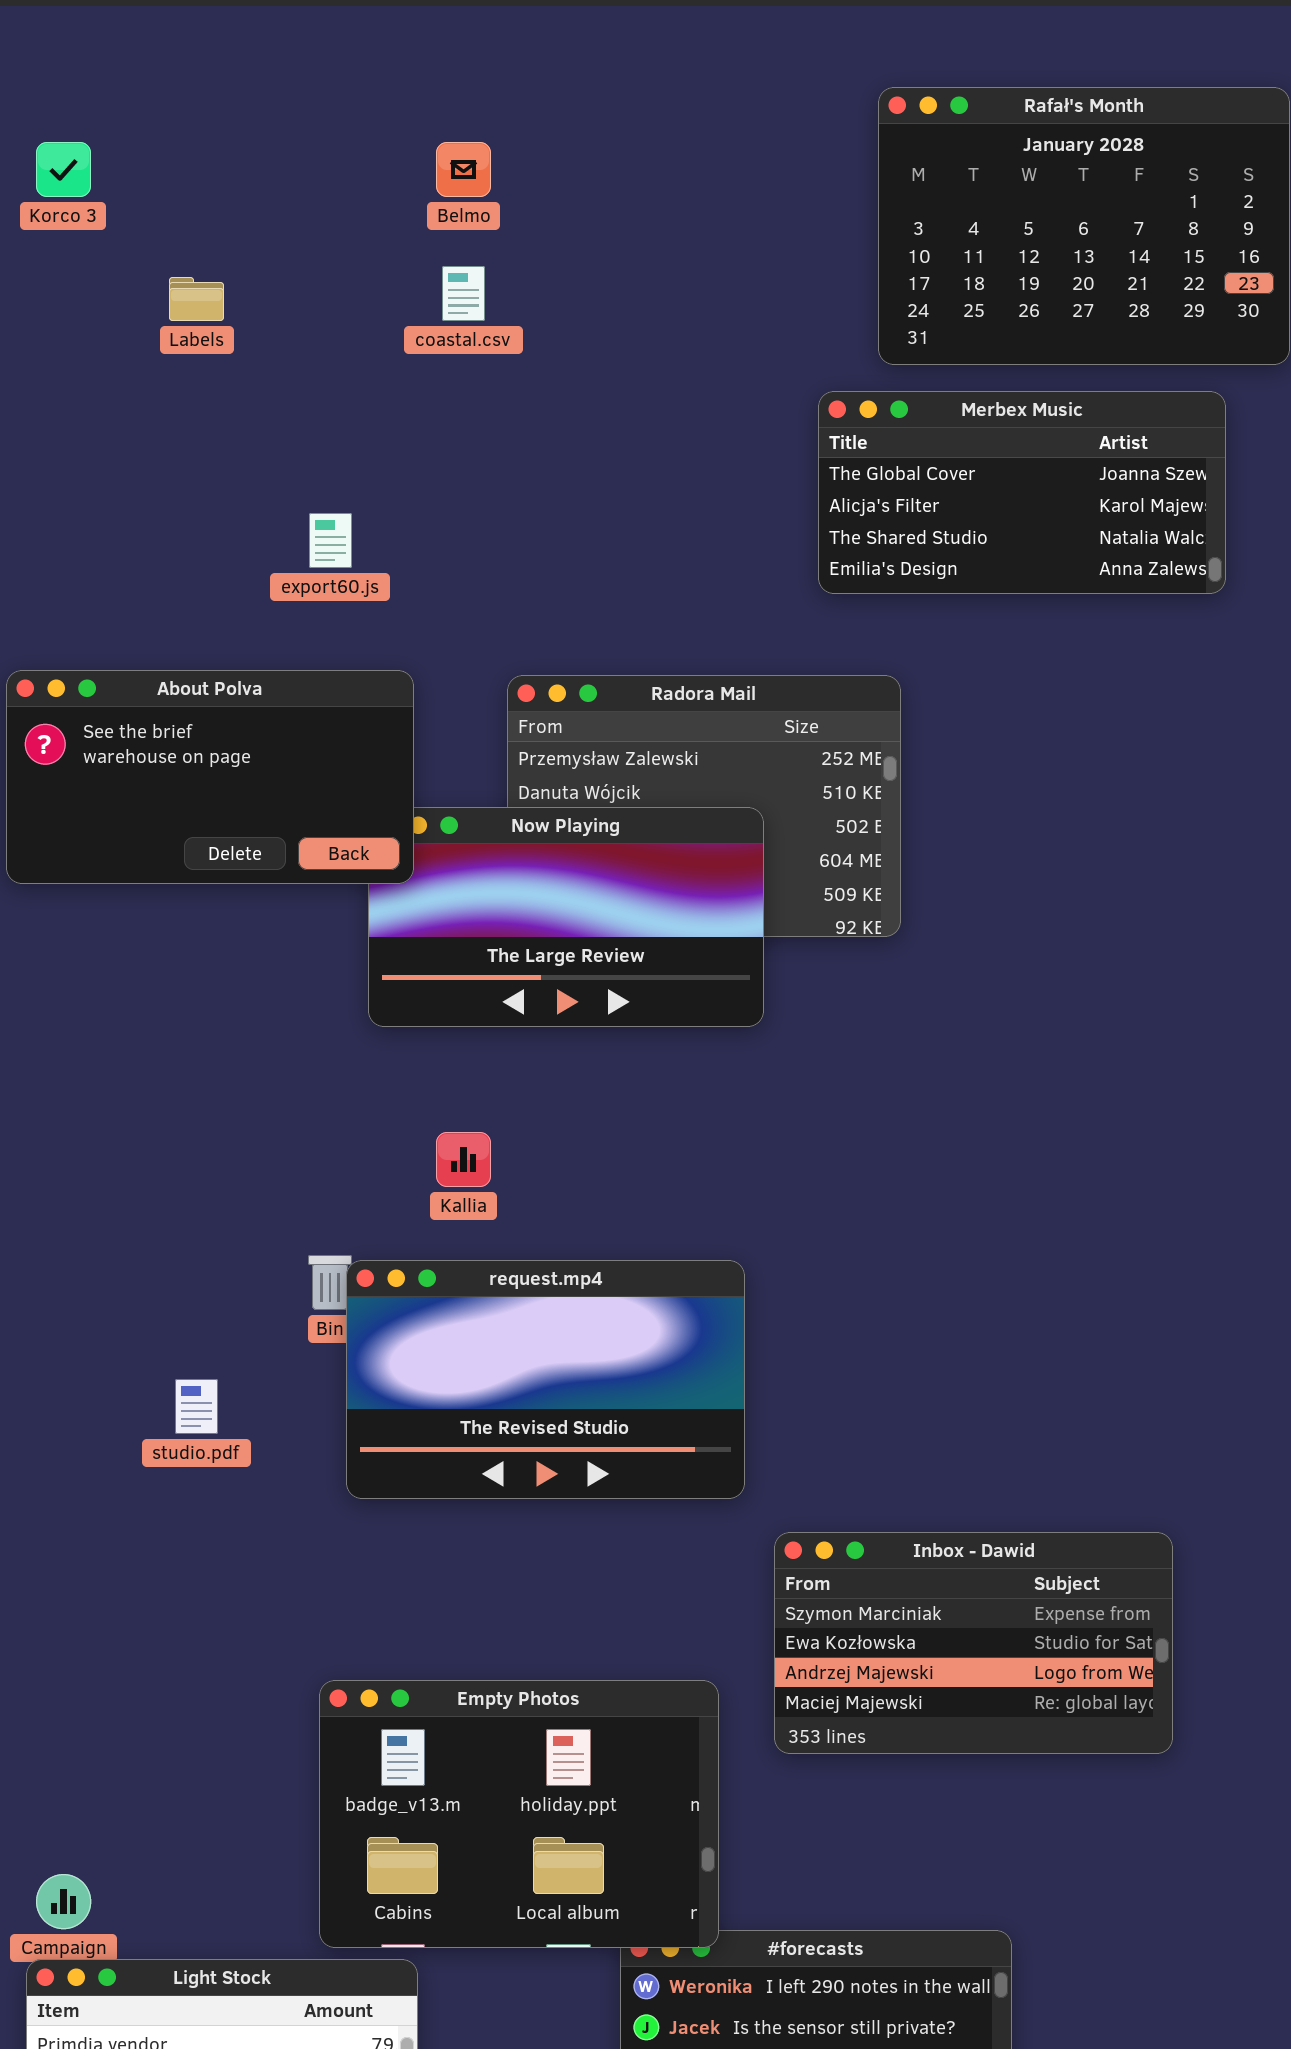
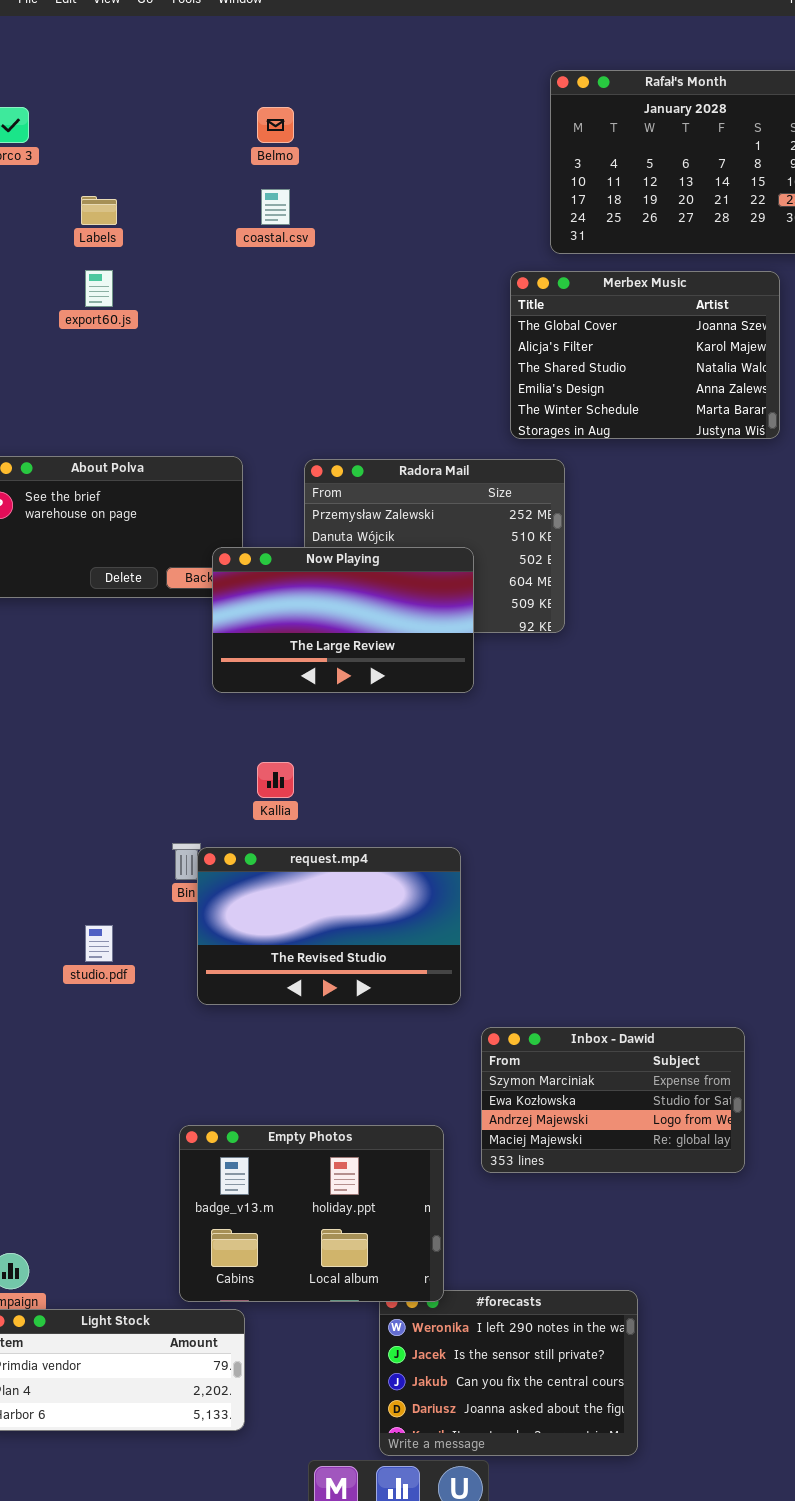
Merbex Music: [818,391,1226,594] -> [510,271,780,439], resized
export60.js: [309,513,352,568] -> [85,270,113,307], moved
Now Playing: [368,807,764,1027] -> [212,547,474,693], raised

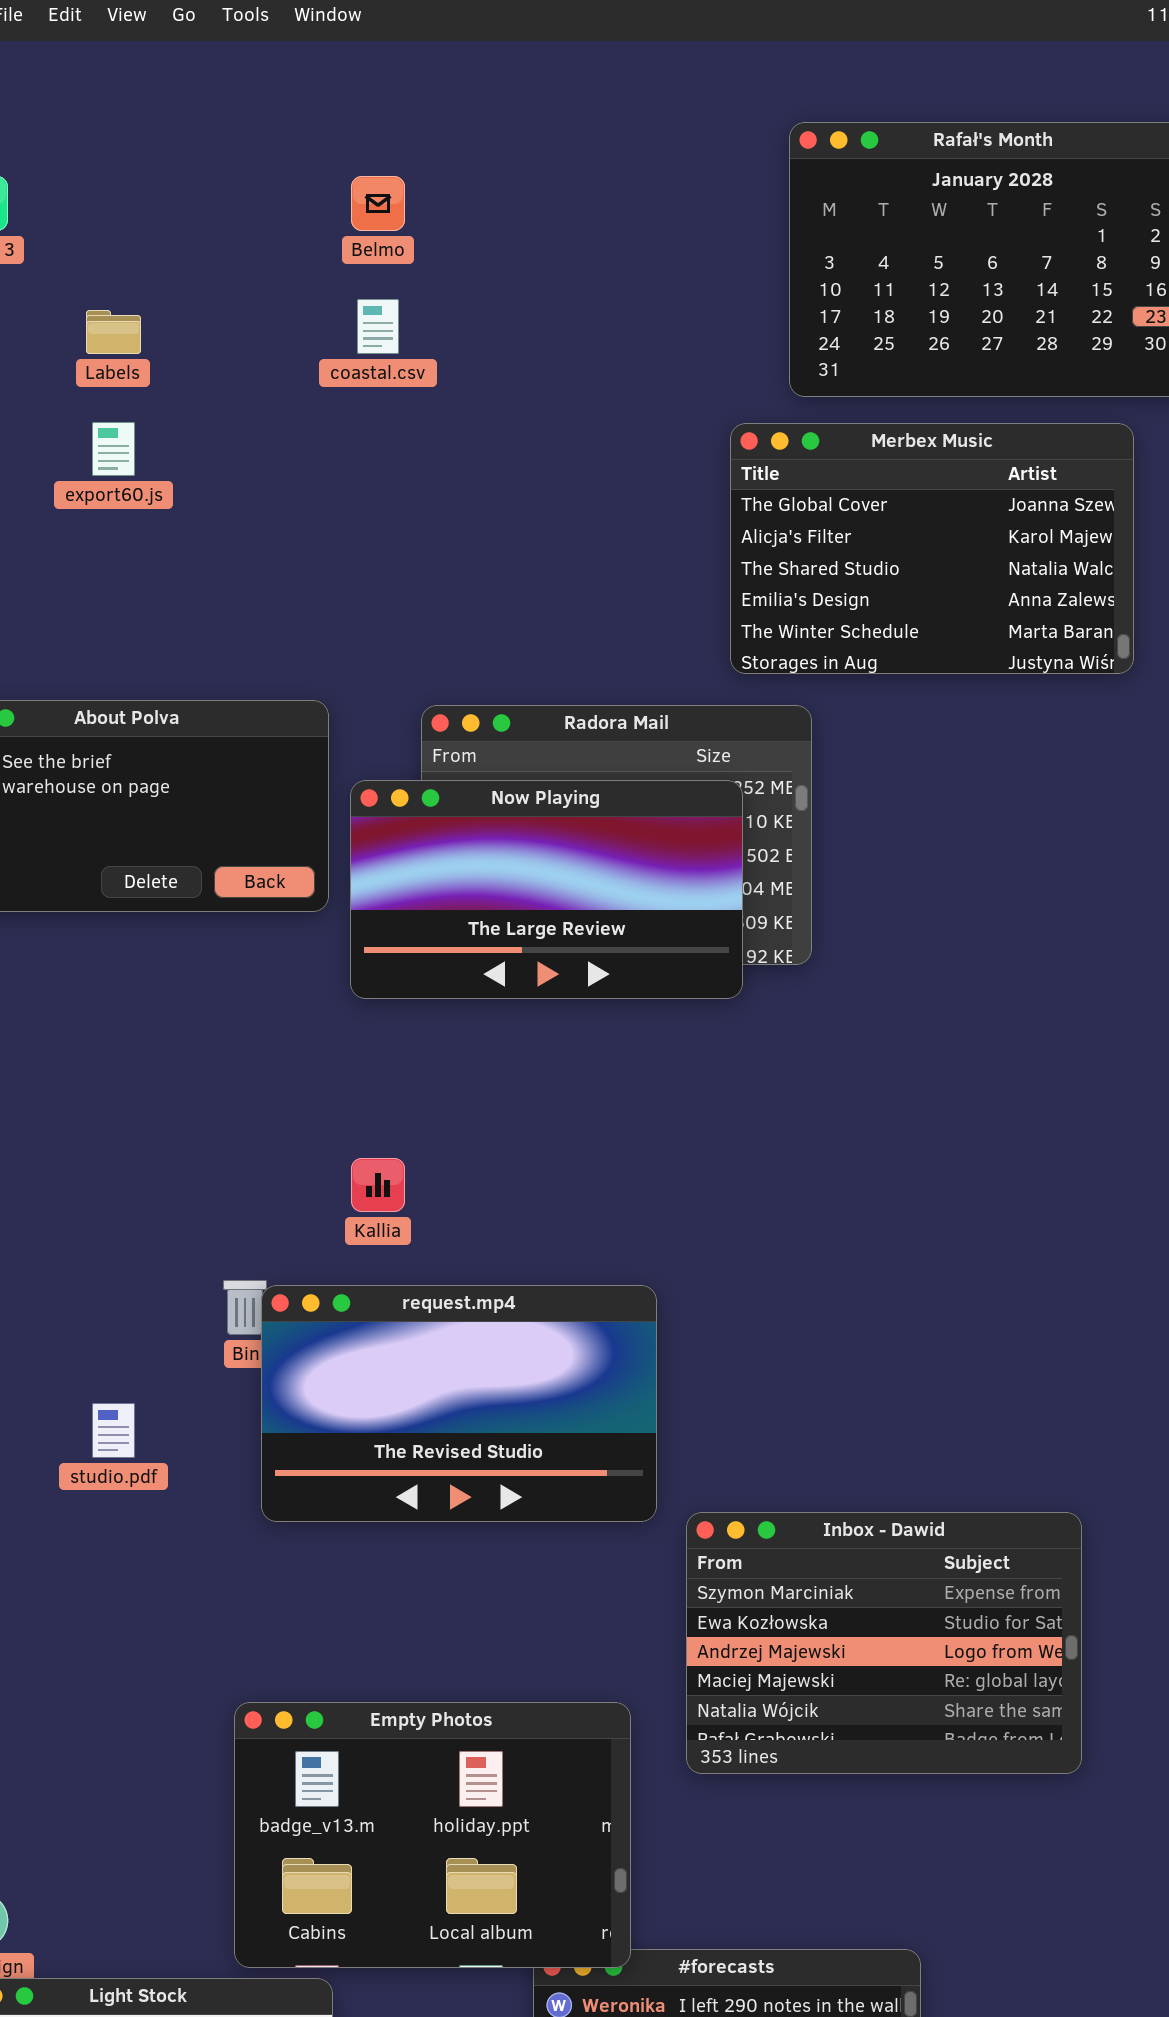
Now Playing: [212,547,474,693] -> [350,780,743,999], moved
Inbox - Dawid: [481,1027,745,1173] -> [686,1512,1082,1774], resized

